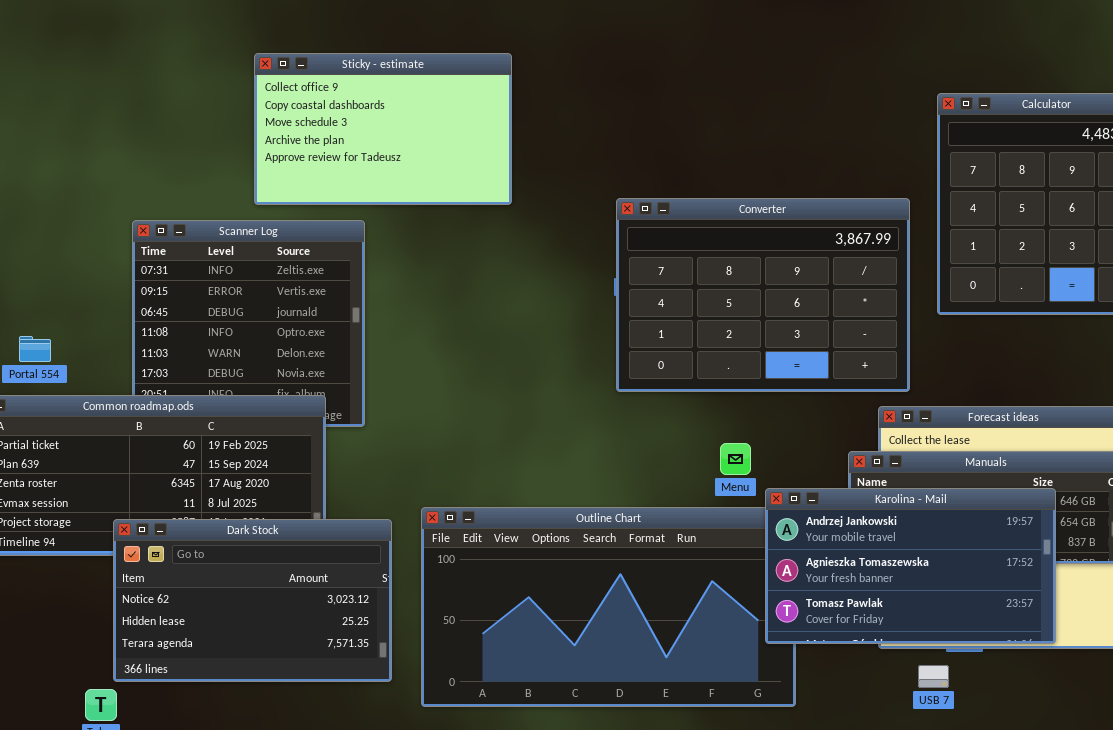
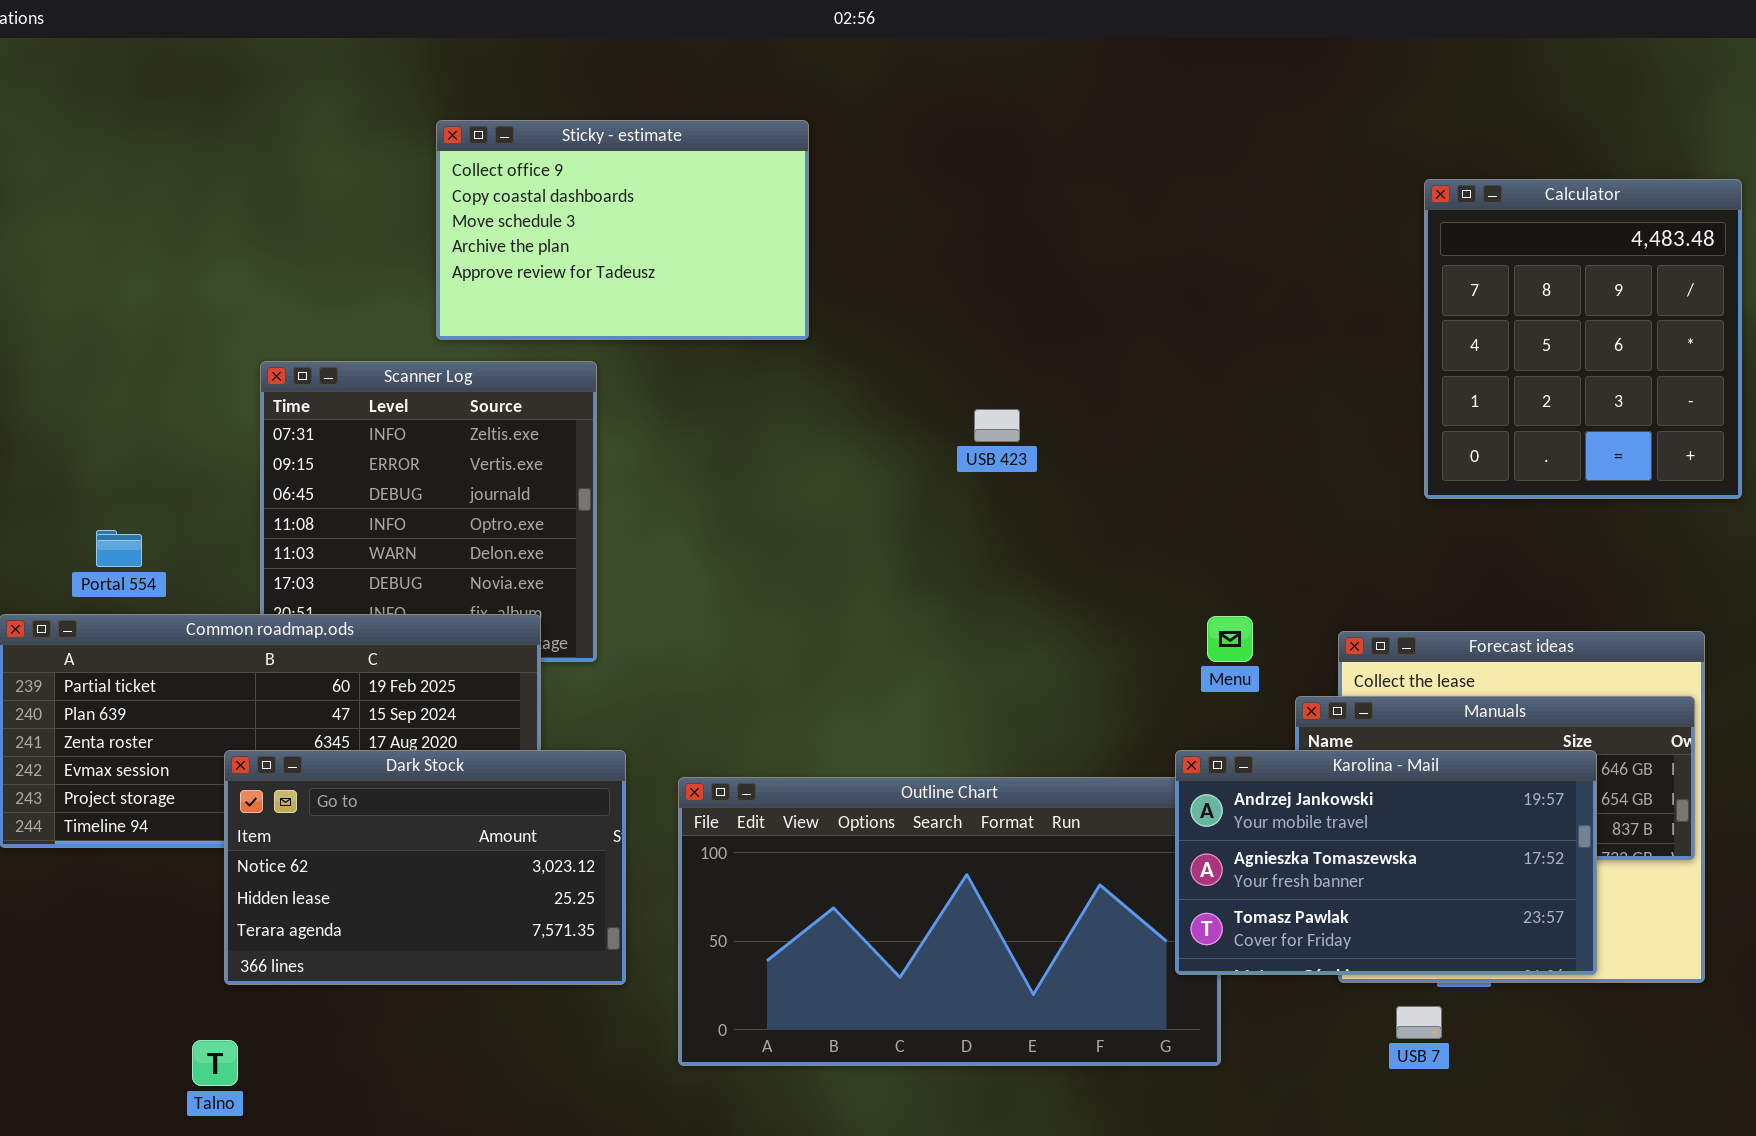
Converter: [616,198,910,392] -> none, closed
Menu: [720,443,751,475] -> [1207,616,1253,662], moved
Dark Stock: [113,519,392,682] -> [224,750,626,985], moved

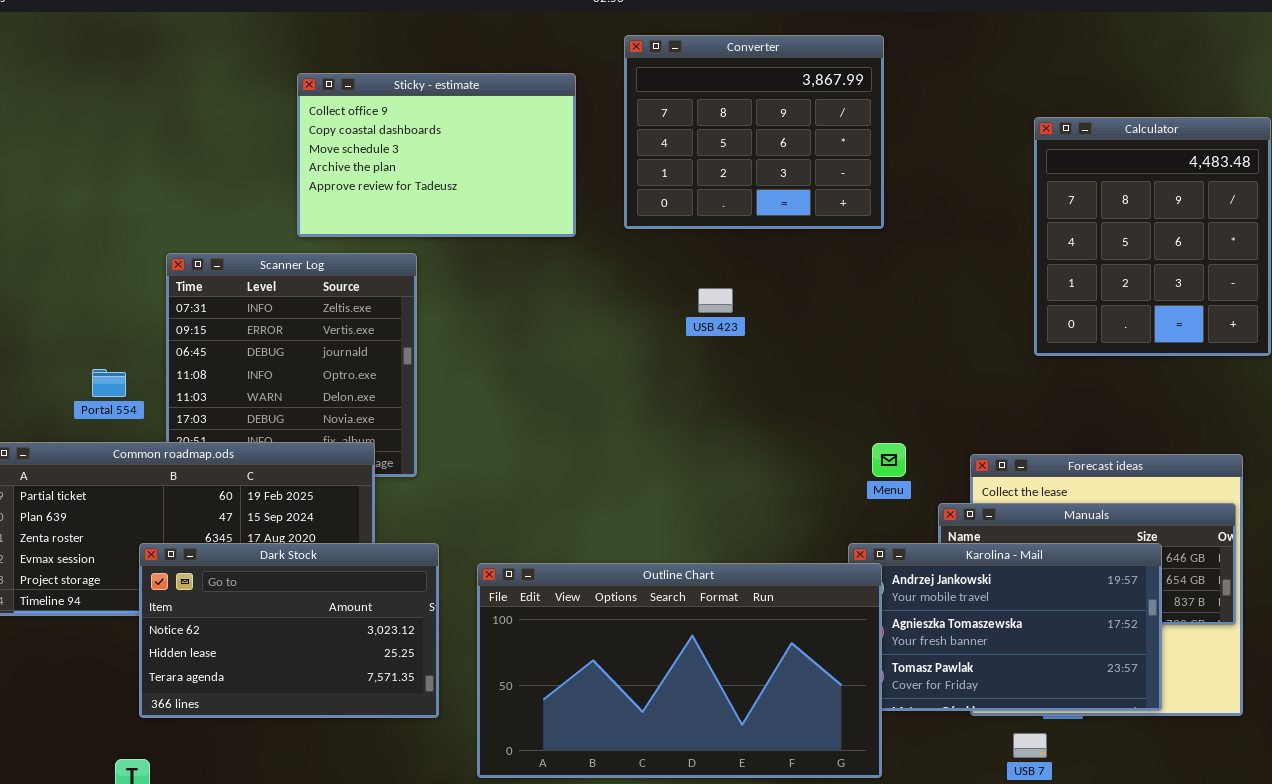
Converter: none -> [624,35,884,229], opened
Portal 554: [96,530,142,567] -> [92,369,126,397], moved
Outline Chart: [678,777,1221,1066] -> [477,563,882,778], raised

